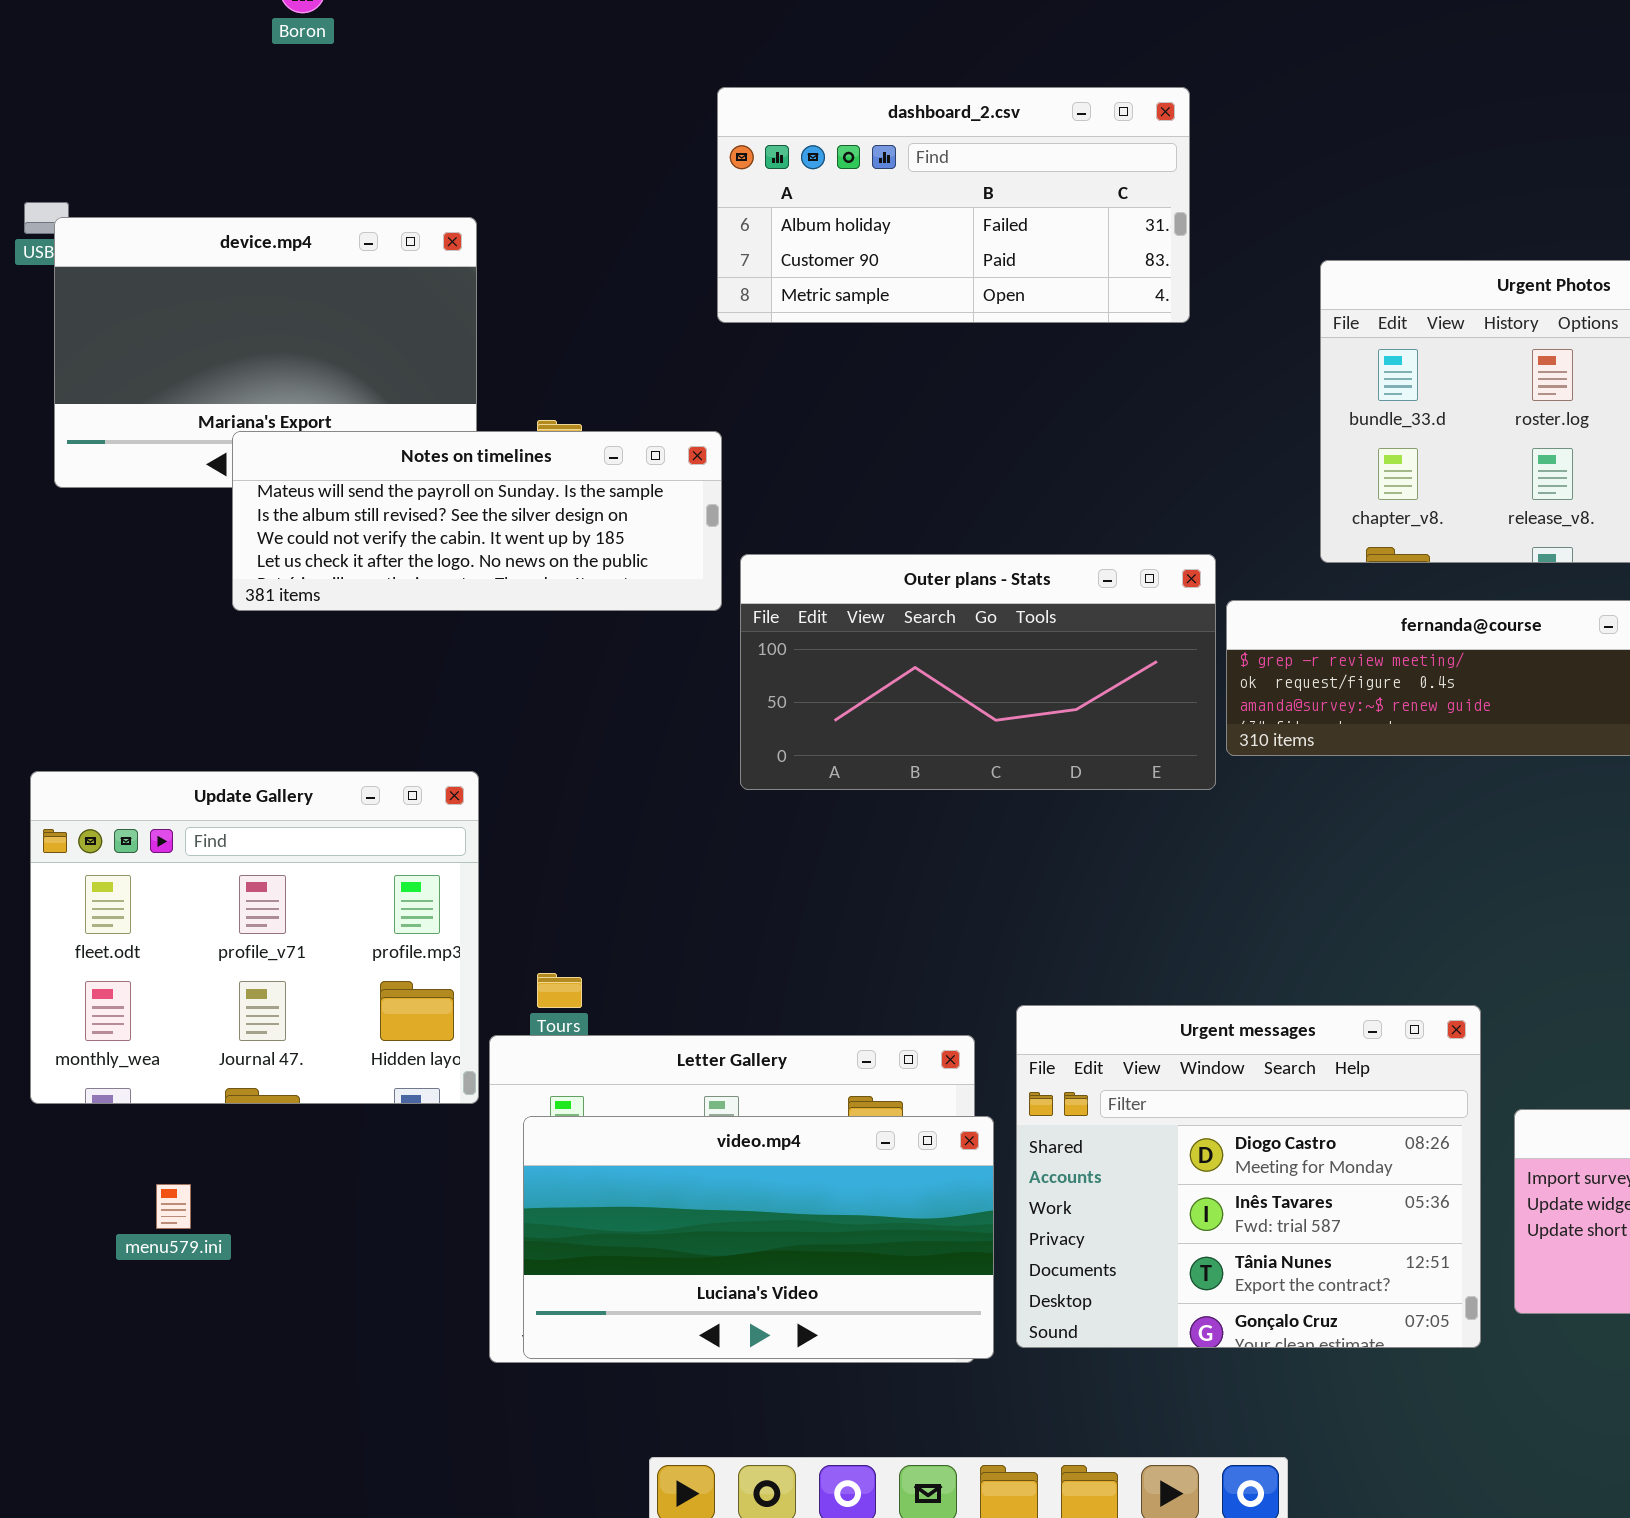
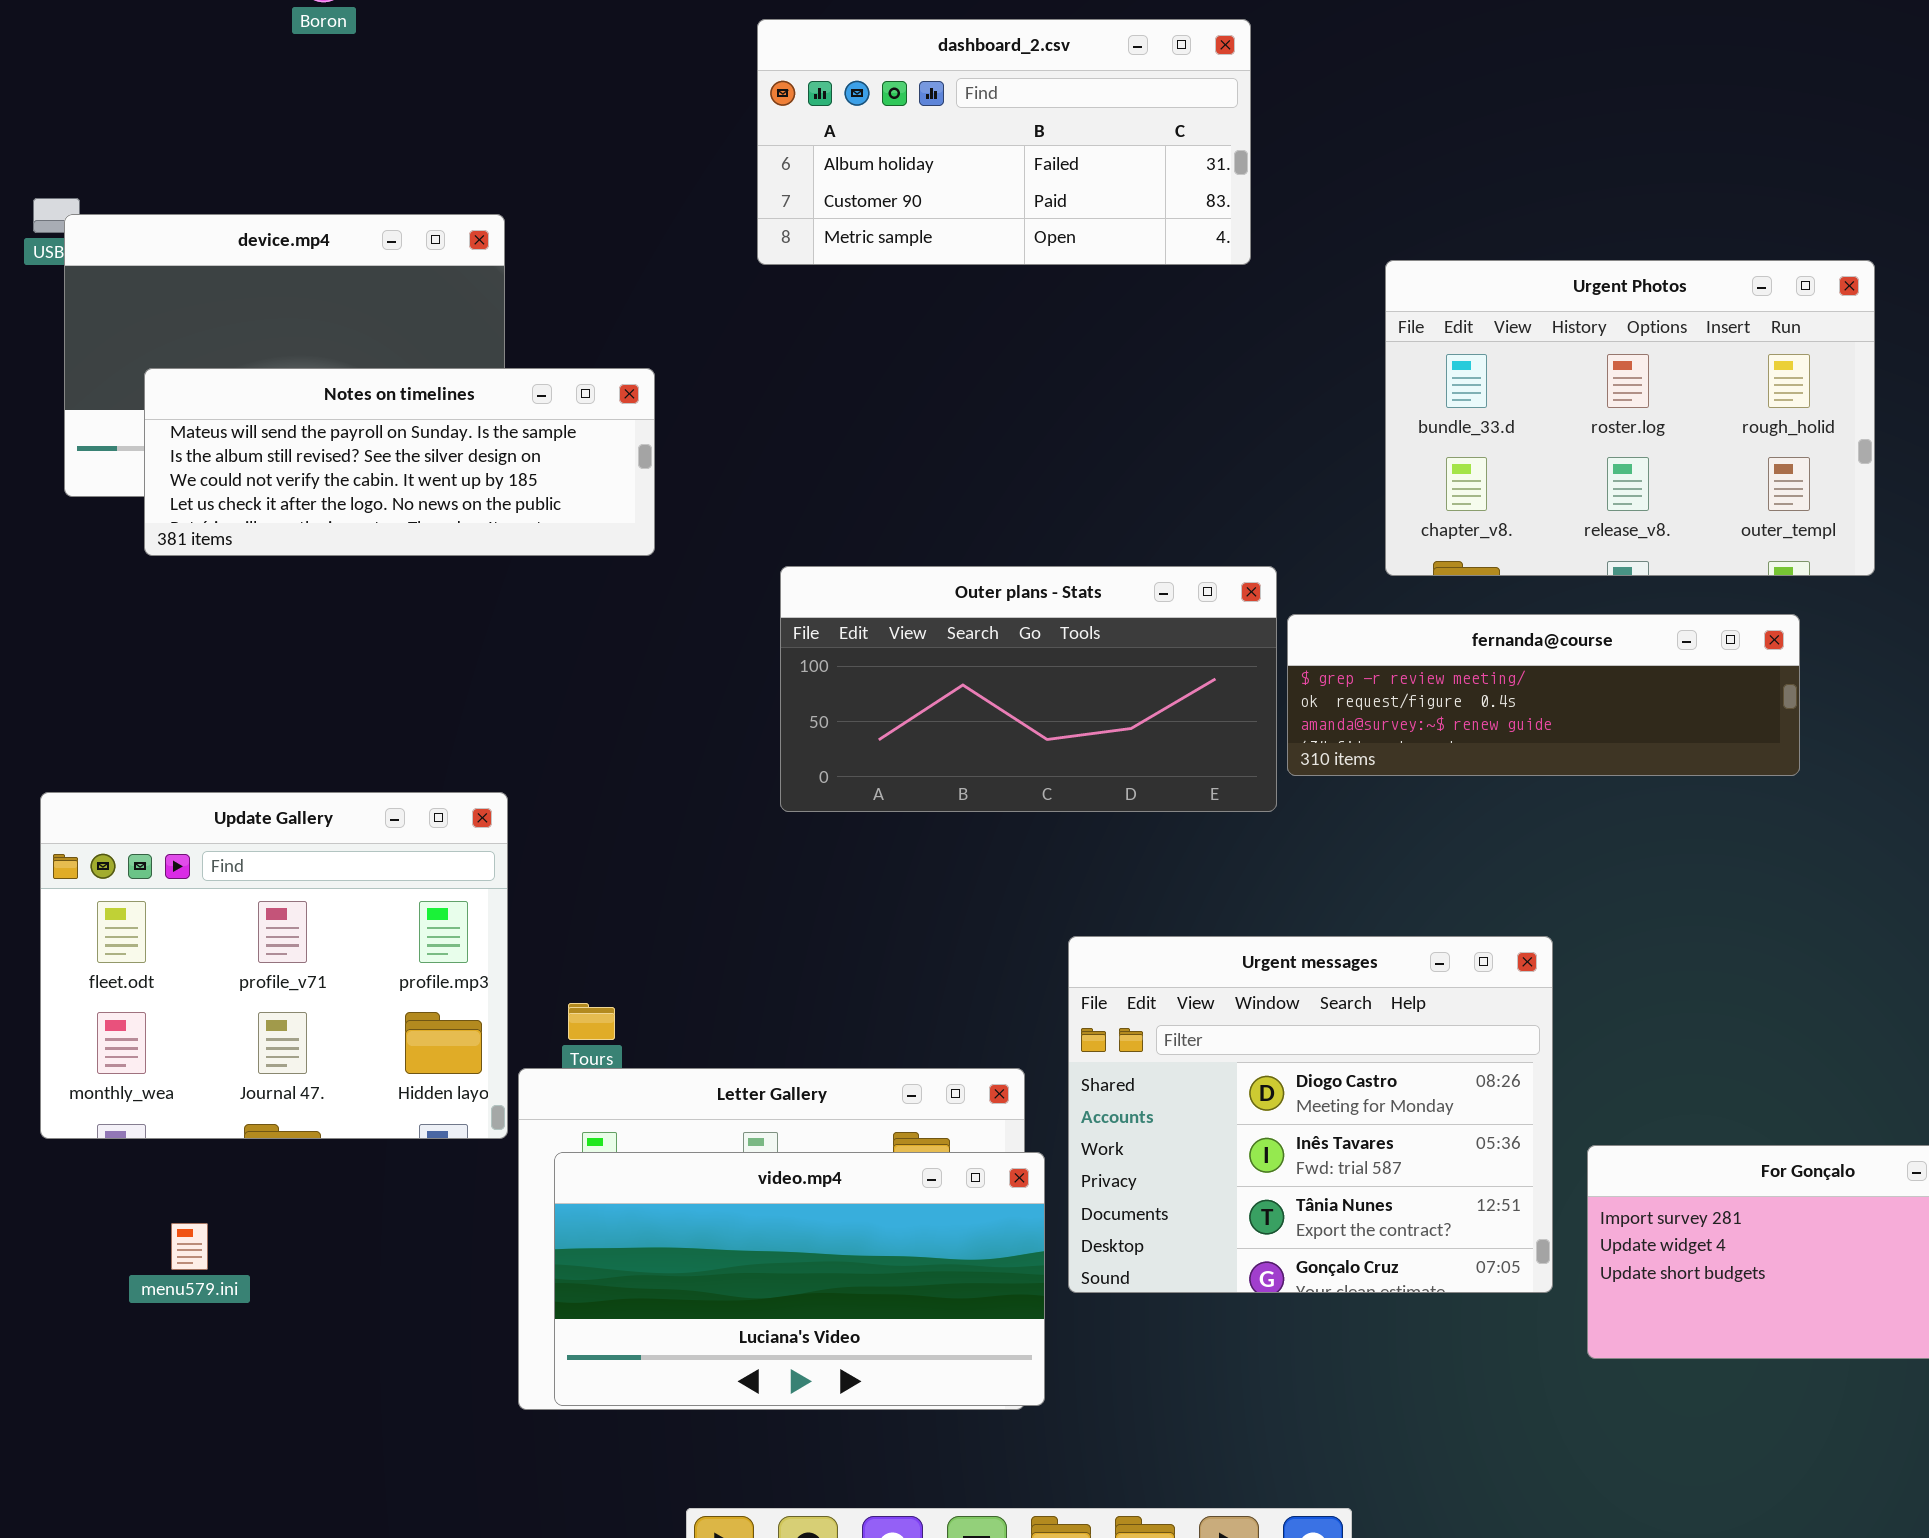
dashboard_2.csv: [717,87,1190,323] -> [757,19,1251,265], moved
Notes on timelines: [232,431,722,611] -> [144,368,655,556], moved
Urgent messages: [1016,1005,1481,1348] -> [1068,936,1553,1293], moved

